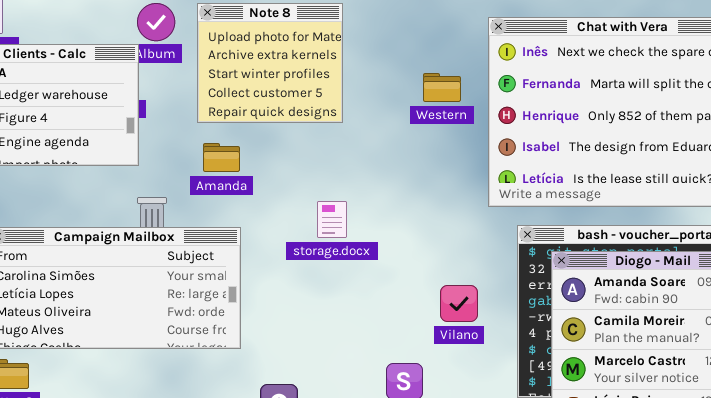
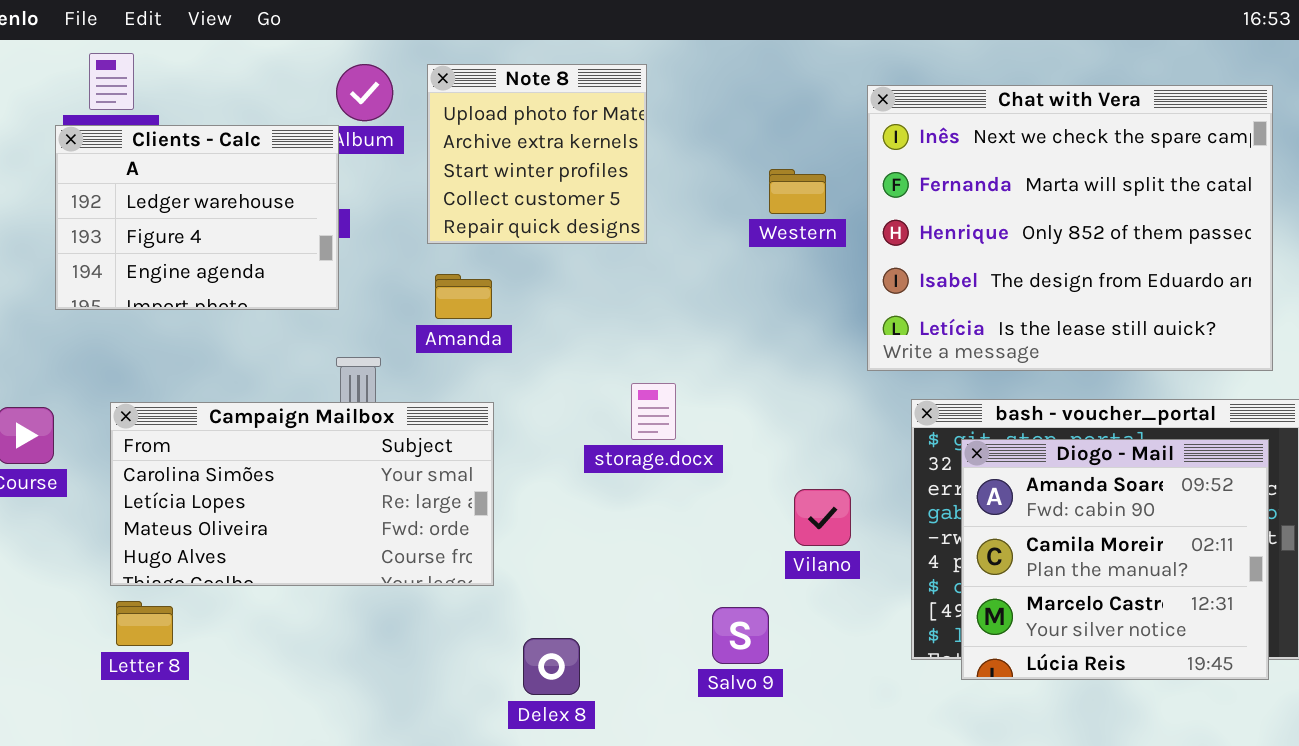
storage.docx: [317,201,347,238] -> [631,383,676,440], moved

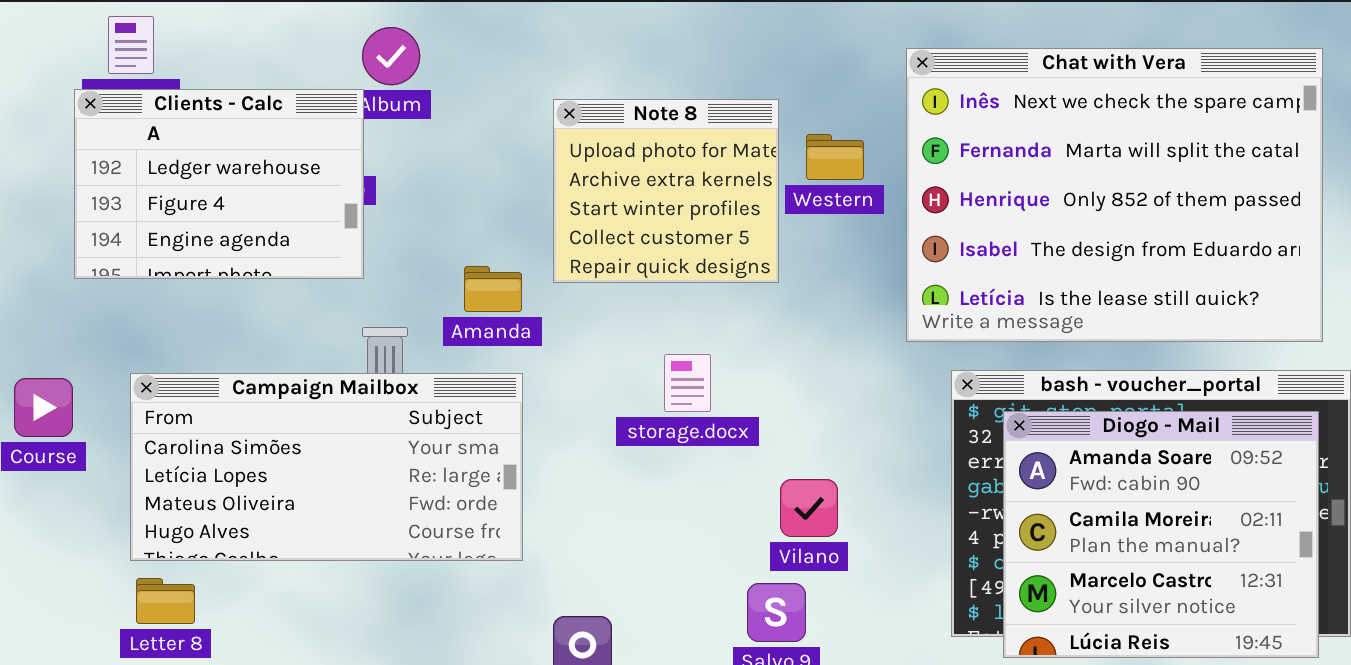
Note 8: [427,64,647,244] -> [553,99,779,283], moved
Amanda: [435,274,492,319] -> [464,266,522,312], moved
Vilano: [794,489,851,546] -> [780,479,838,537], moved

